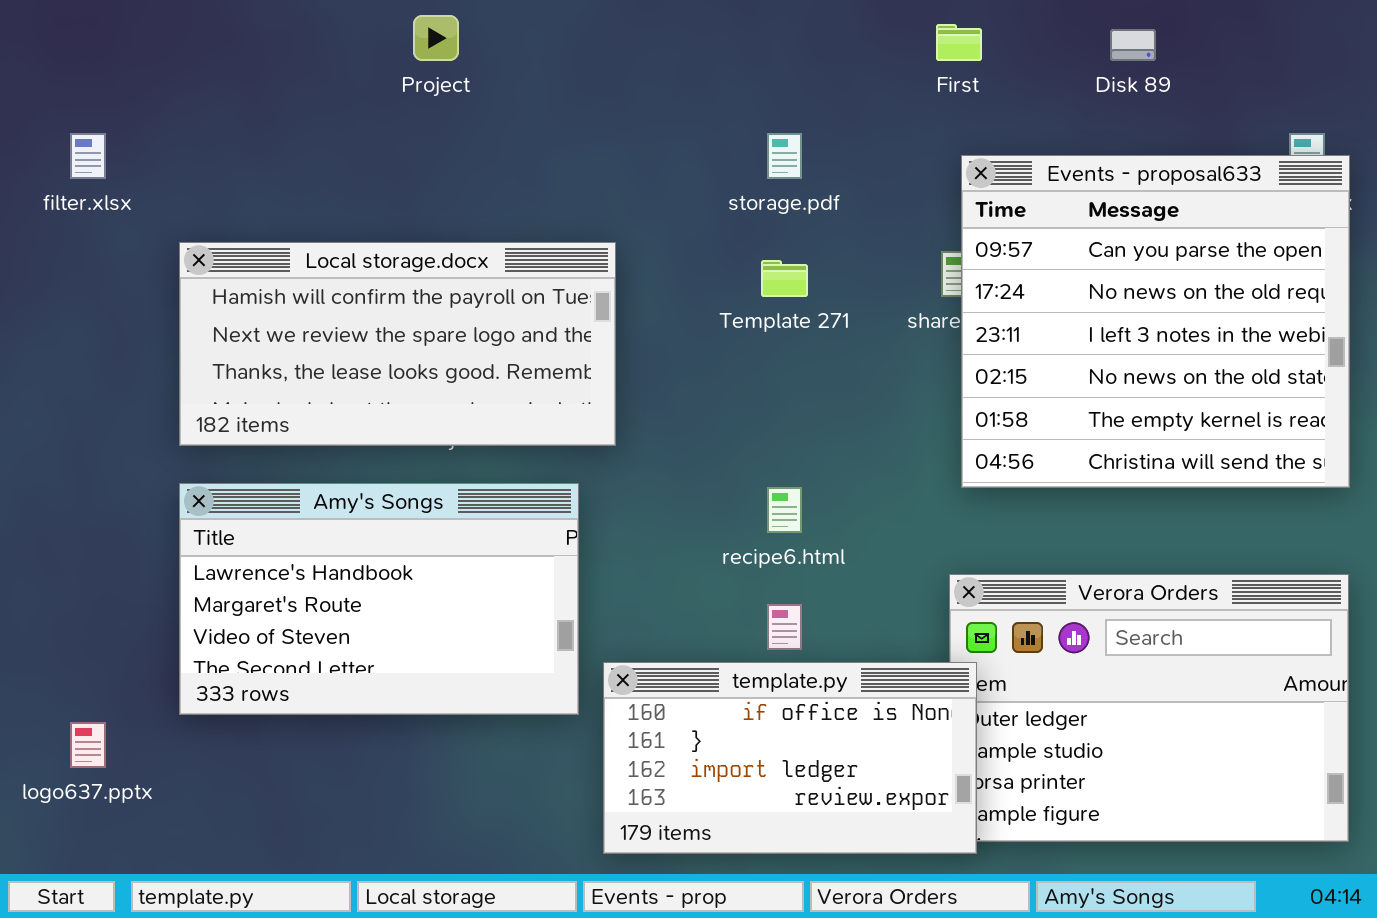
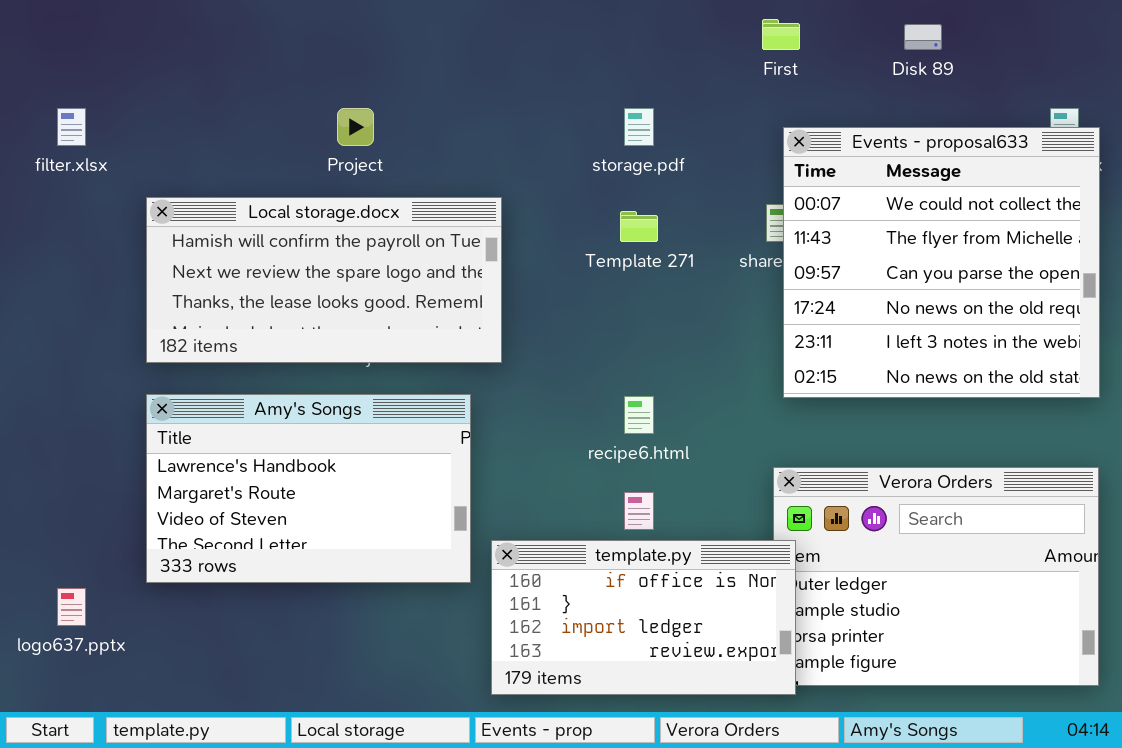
Project: [413,15,459,61] -> [337,108,374,146], moved
Events - proposal633: [961,155,1350,488] -> [783,127,1100,398], scrolled up 2 rows

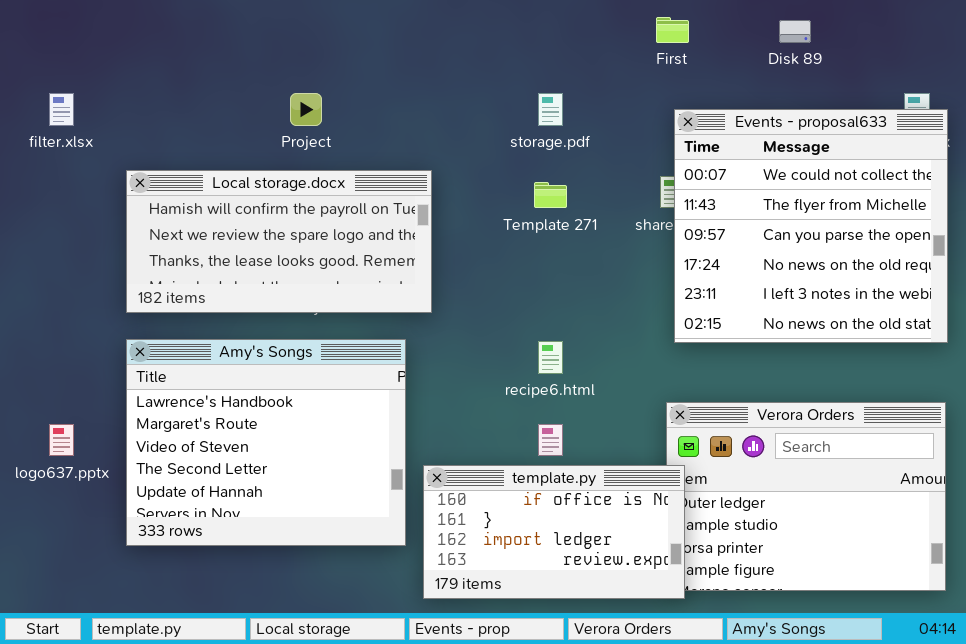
Amy's Songs: [146,394,471,583] -> [126,339,406,546], resized
logo637.pptx: [57,588,86,626] -> [49,424,74,456], moved

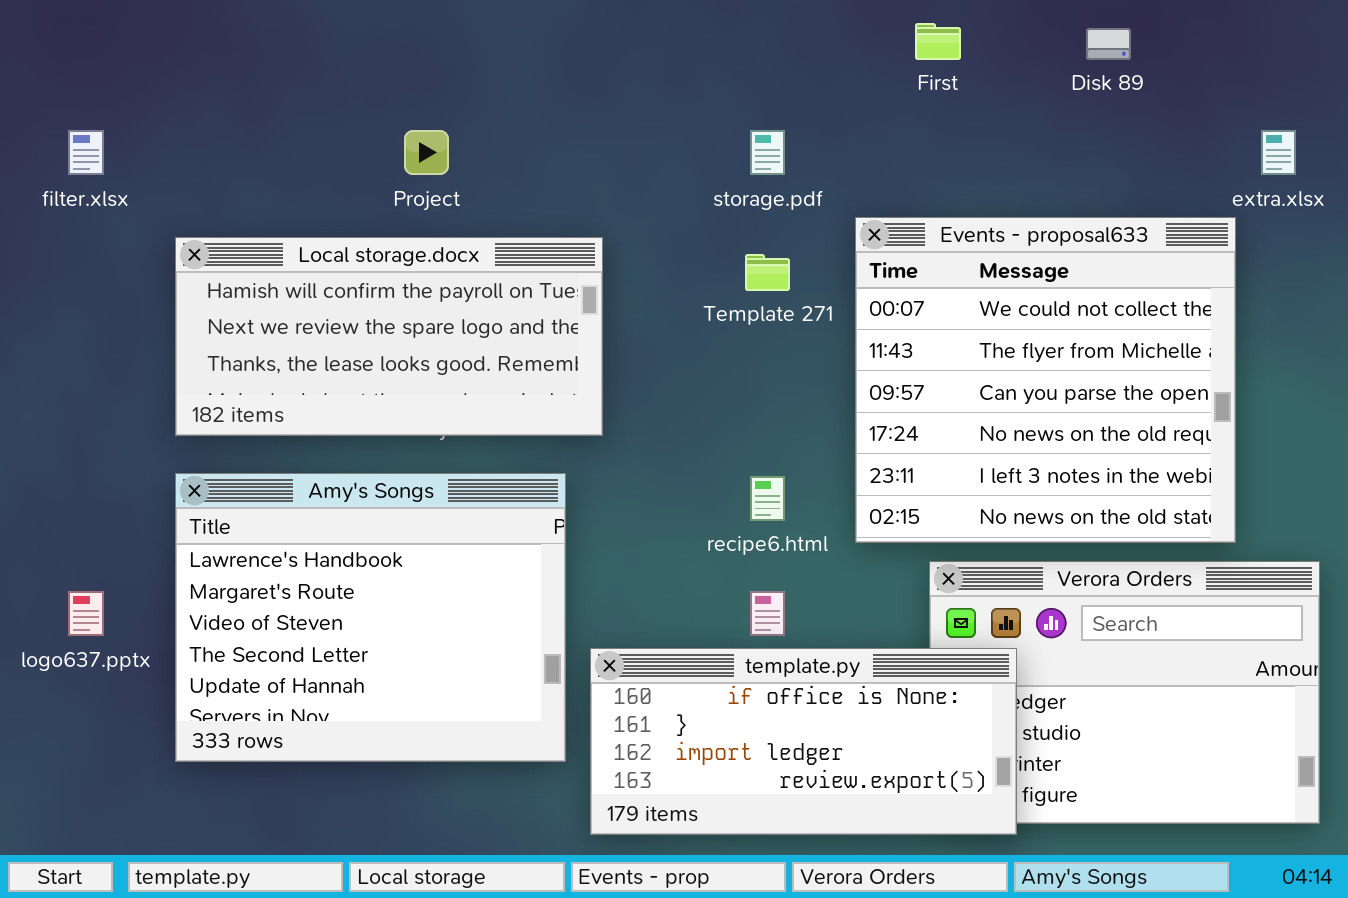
Events - proposal633: [674,109,948,343] -> [855,217,1236,543], moved
template.py: [423,465,685,599] -> [590,648,1017,835], resized

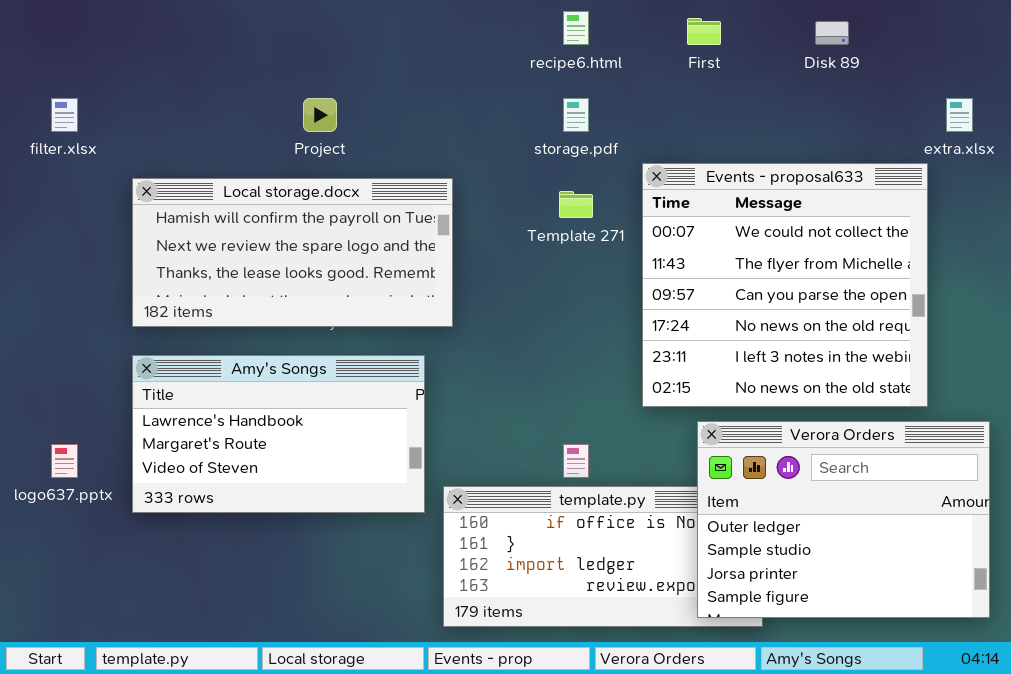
Amy's Songs: [175,473,566,762] -> [132,355,425,513], resized
recipe6.html: [750,476,785,521] -> [563,11,589,45], moved
Verora Orders: [929,561,1320,824] -> [697,421,990,618], raised

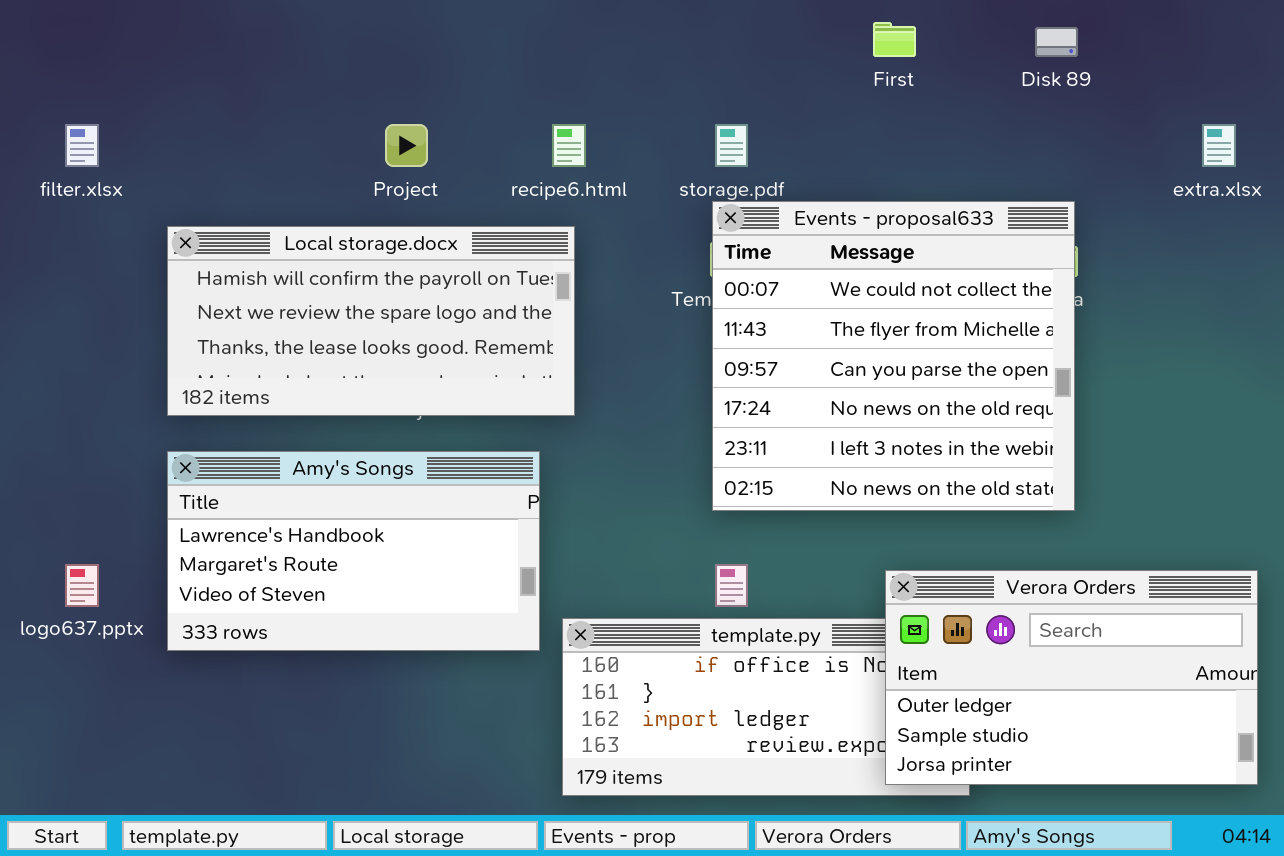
recipe6.html: [563,11,589,45] -> [552,124,586,167], moved
Events - proposal633: [642,163,928,407] -> [712,201,1075,511], moved
Verora Orders: [697,421,990,618] -> [885,570,1258,785], resized

